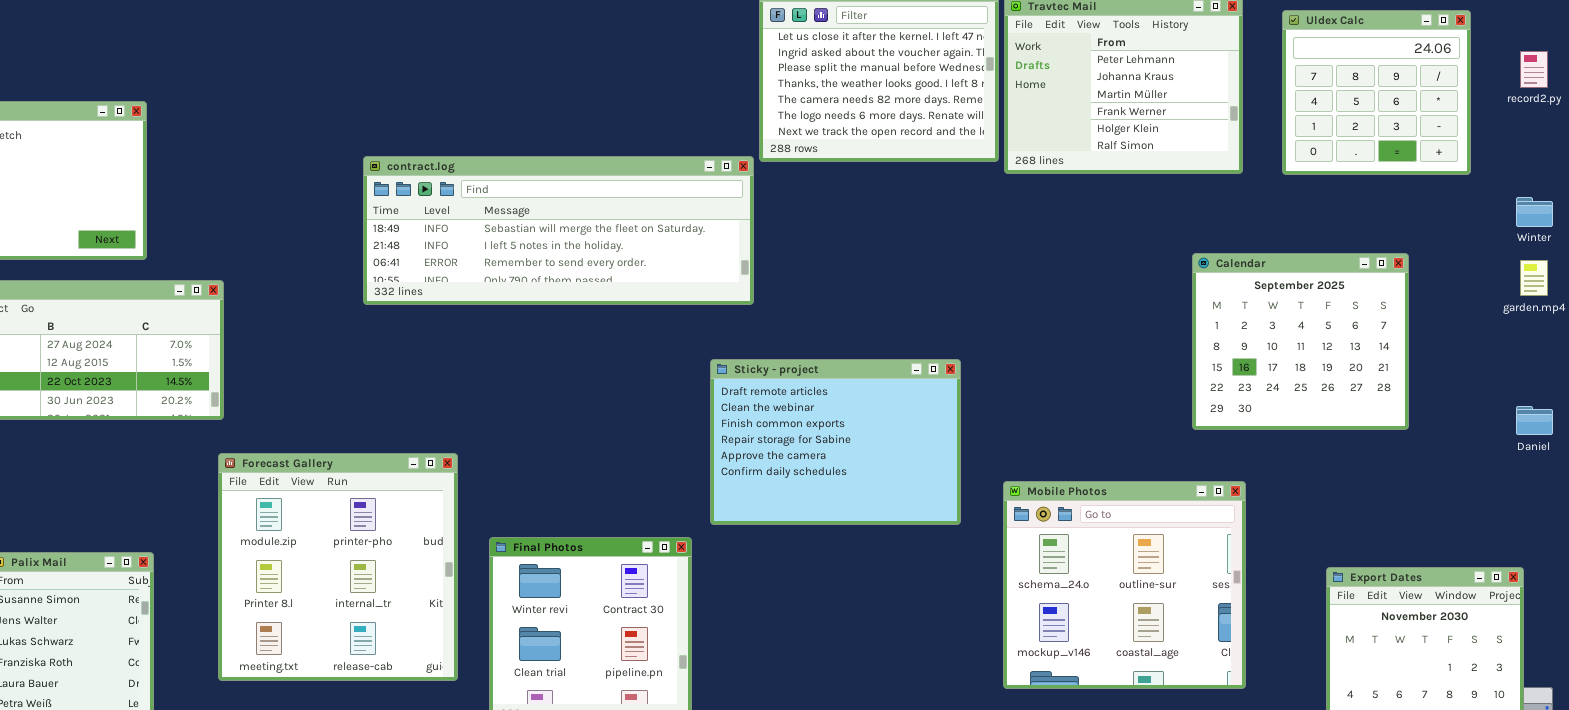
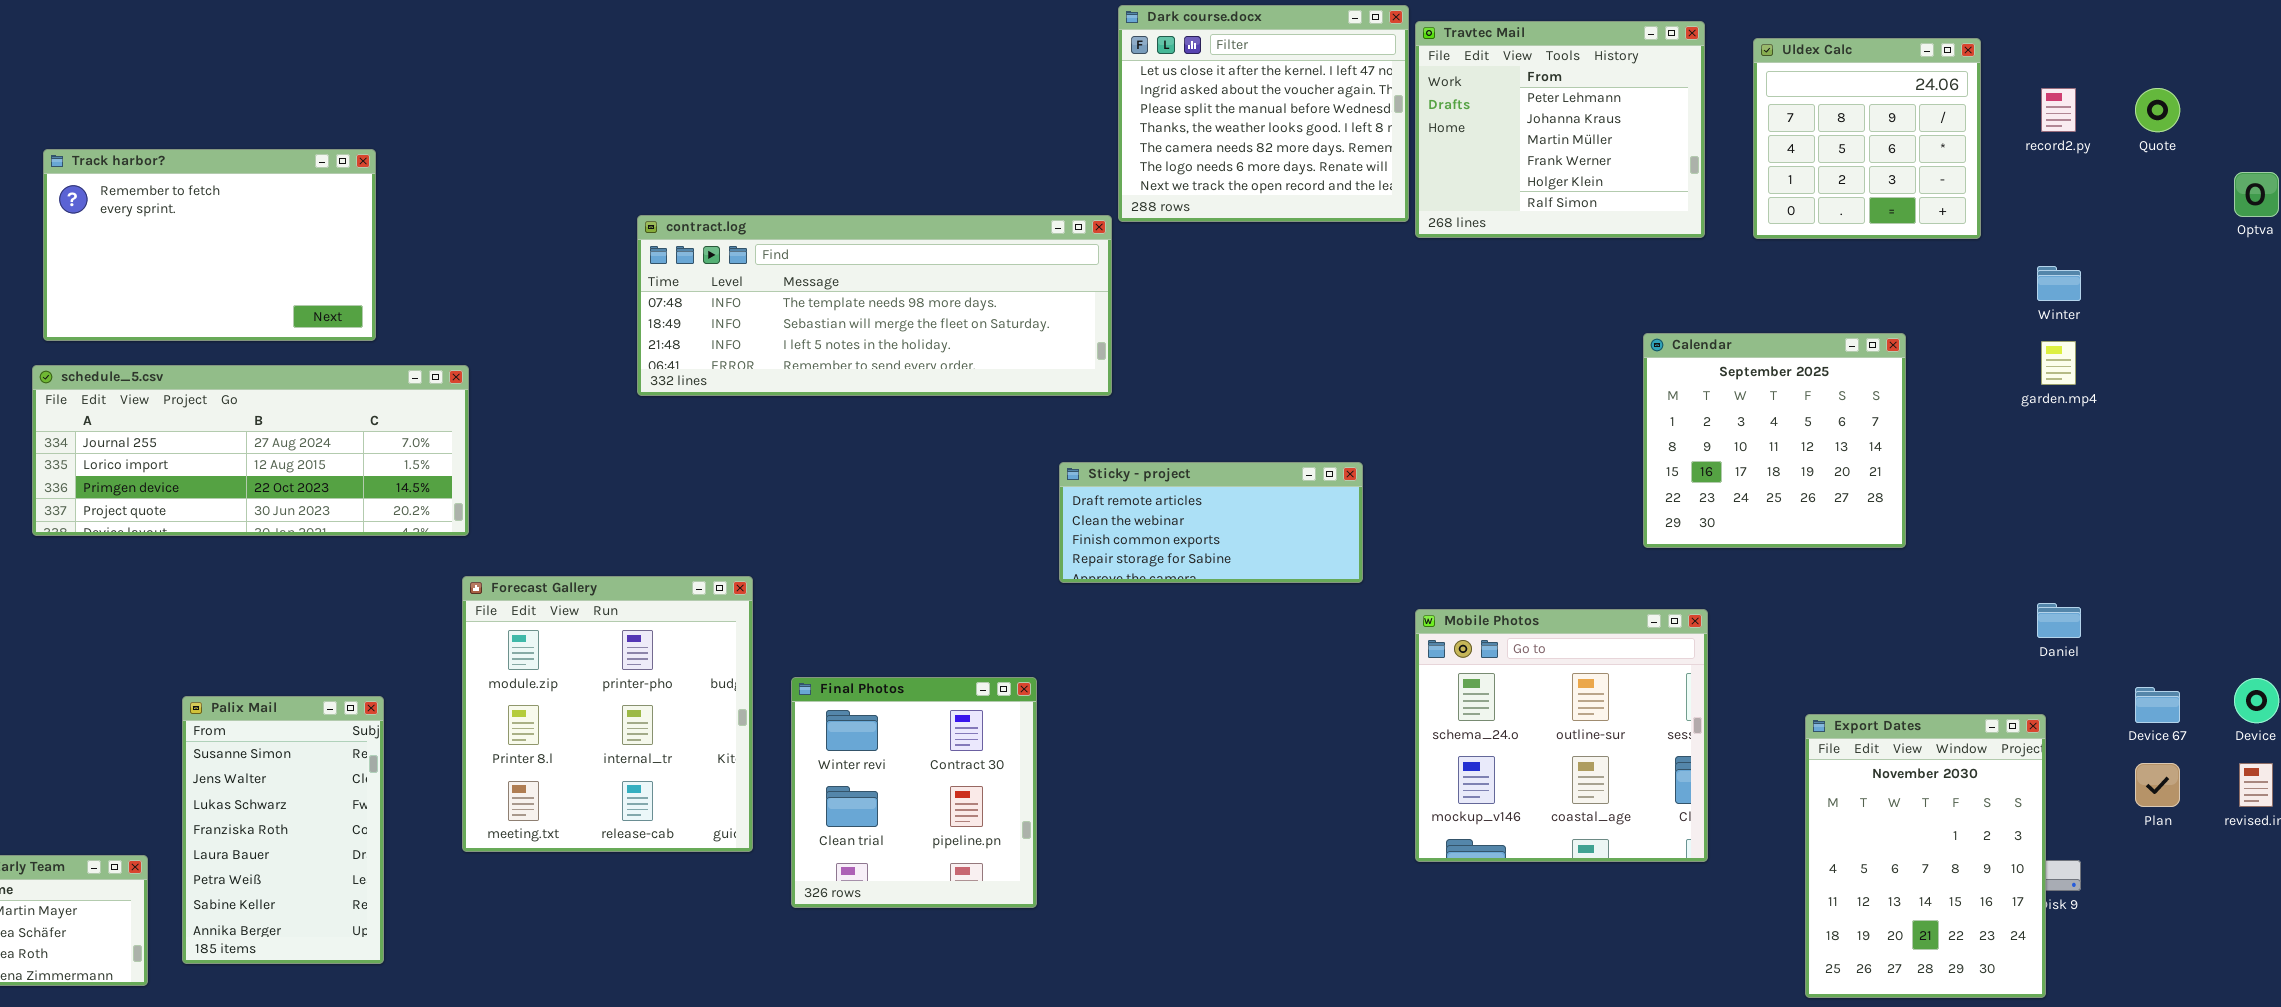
contract.log: [363,156,754,305] -> [637,215,1112,396], scrolled up 1 row
Sticky - project: [710,359,961,525] -> [1059,462,1363,583], resized
Daniel: [1516,406,1553,435] -> [2037,603,2081,638], moved

